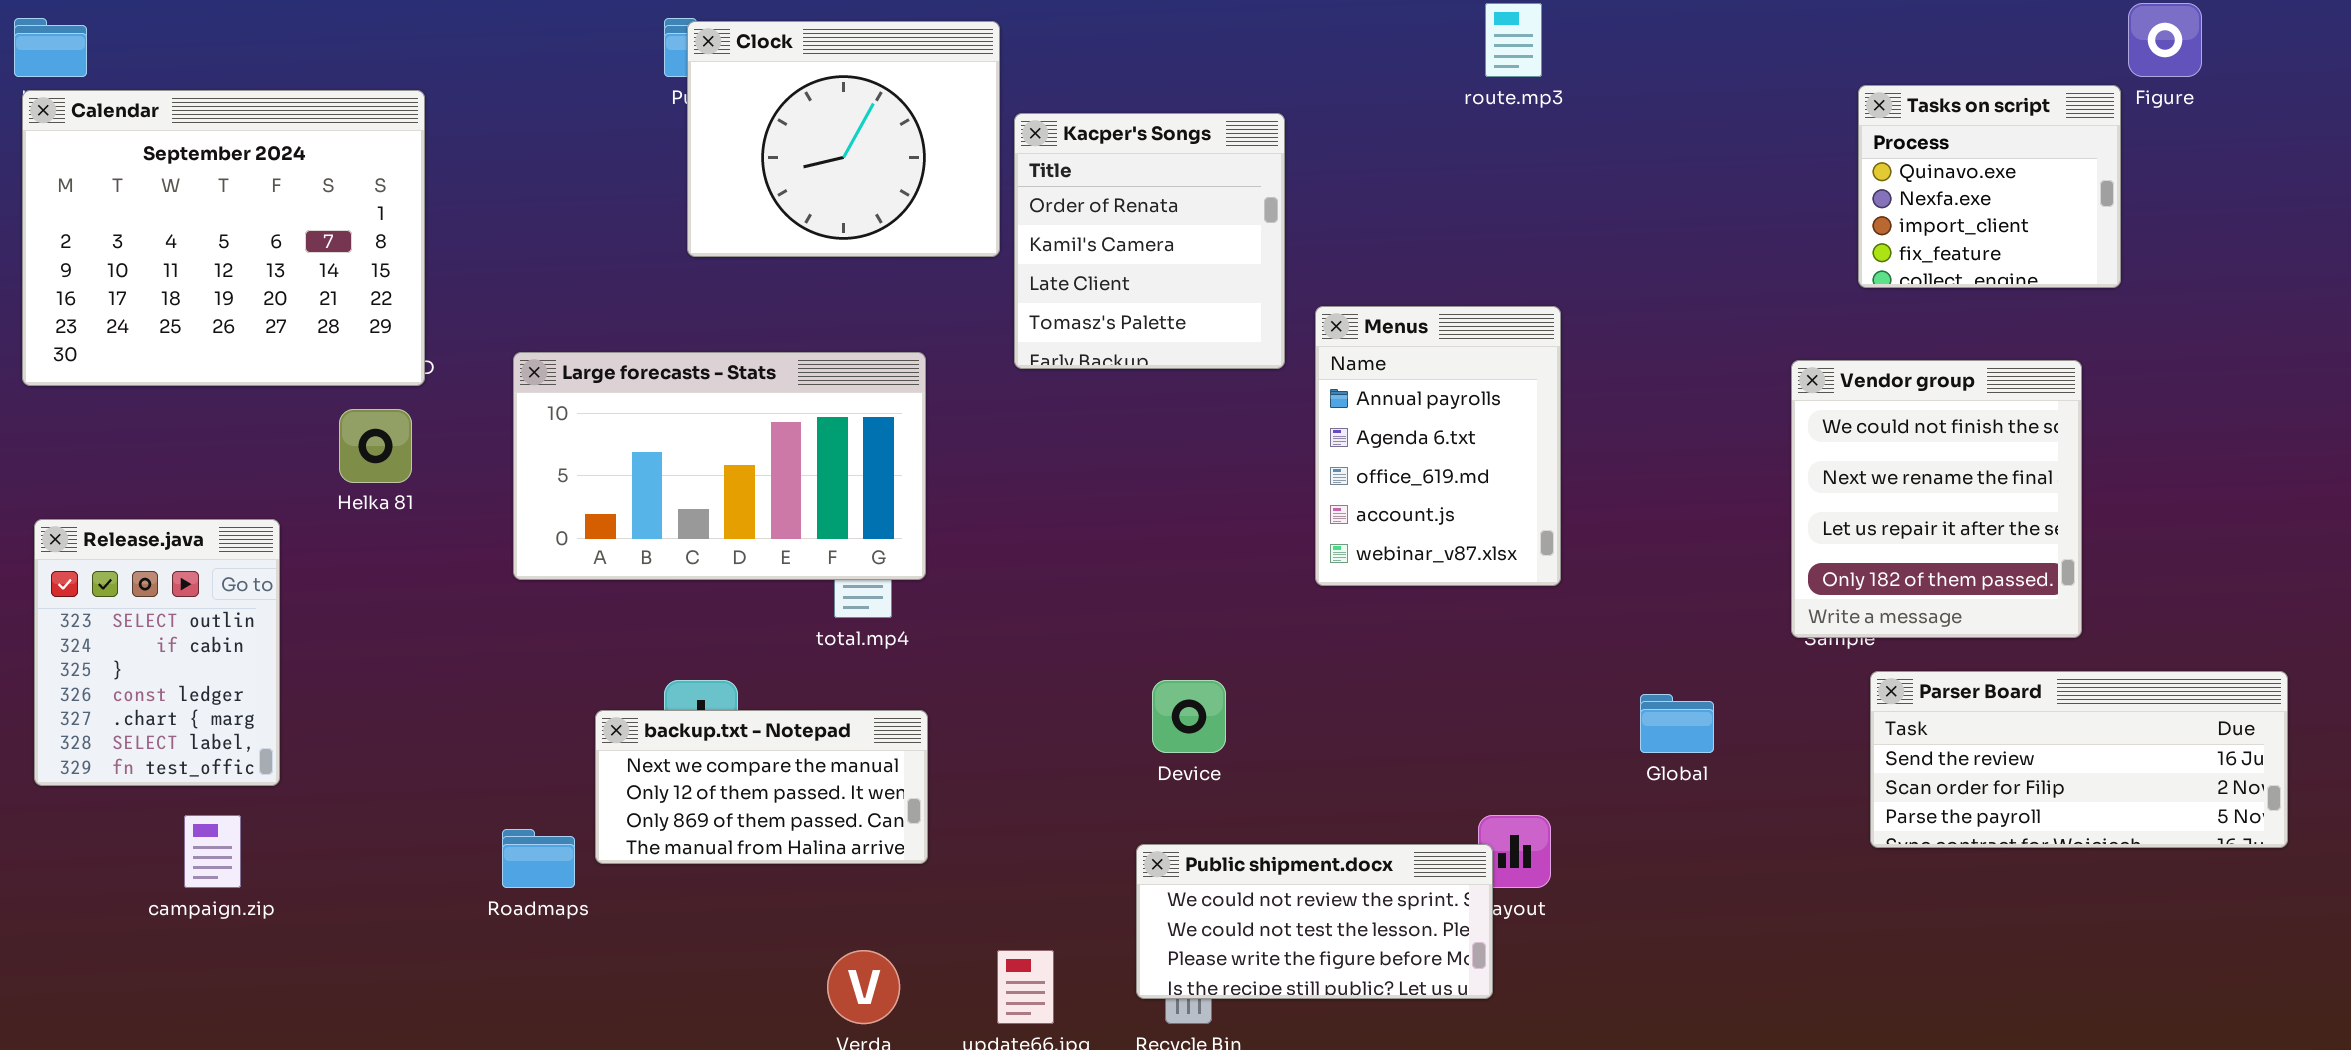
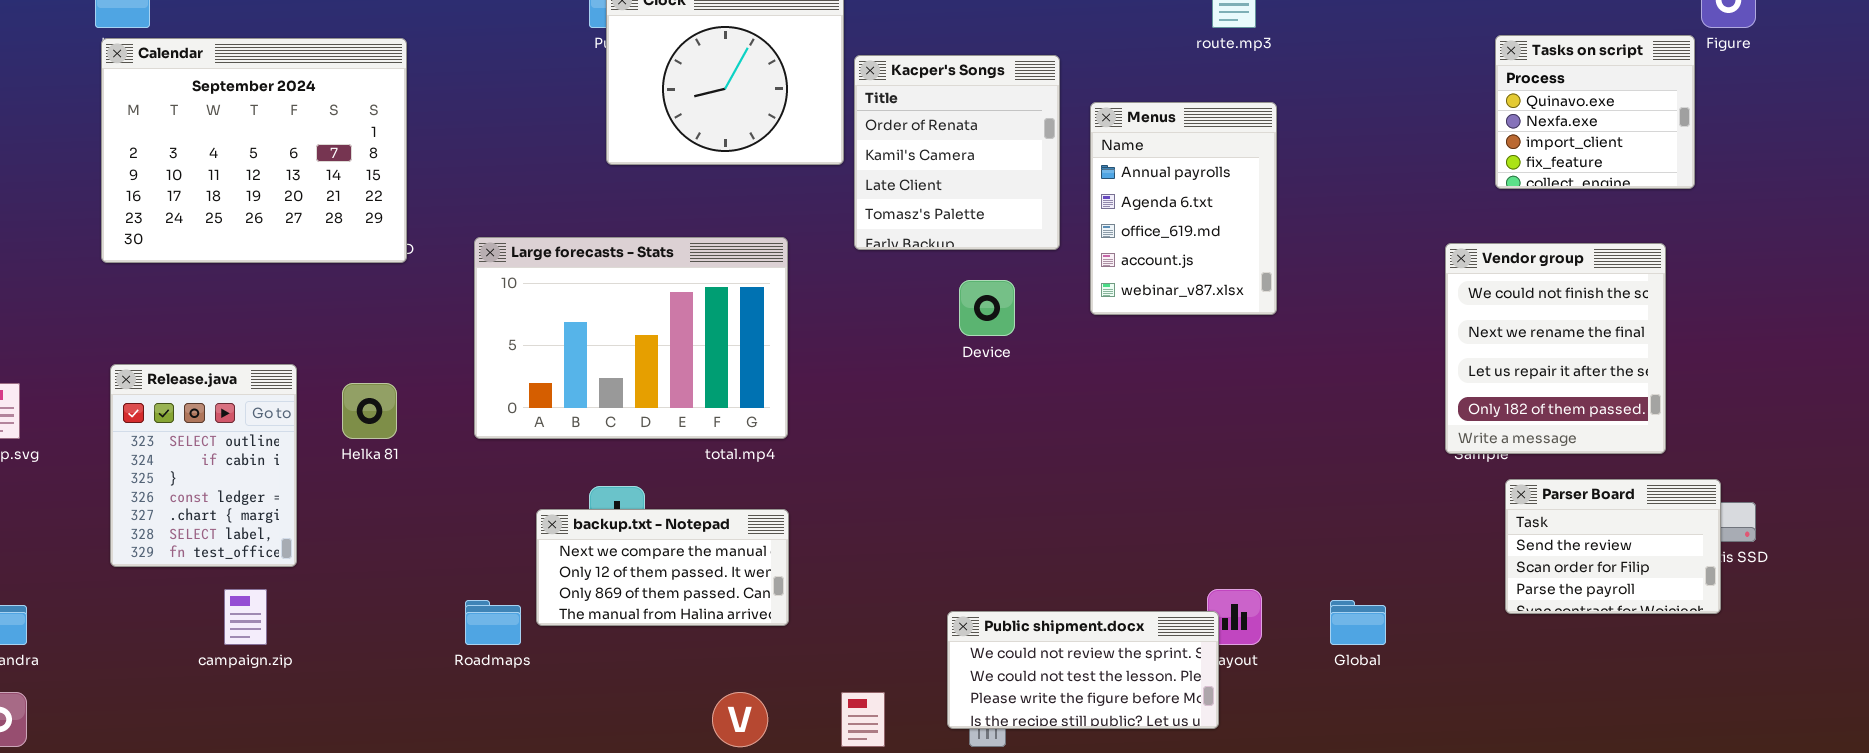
Menus: [1315,306,1561,586] -> [1090,102,1277,315], moved
Large forecasts - Stats: [513,352,926,580] -> [474,237,788,439], resized
Helka 81: [339,409,412,483] -> [342,383,397,439], moved
Parser Board: [1870,671,2288,848] -> [1505,479,1721,614], resized
Device: [1152,680,1226,753] -> [959,280,1015,336], moved
Global: [1640,694,1714,753] -> [1330,600,1386,645], moved

